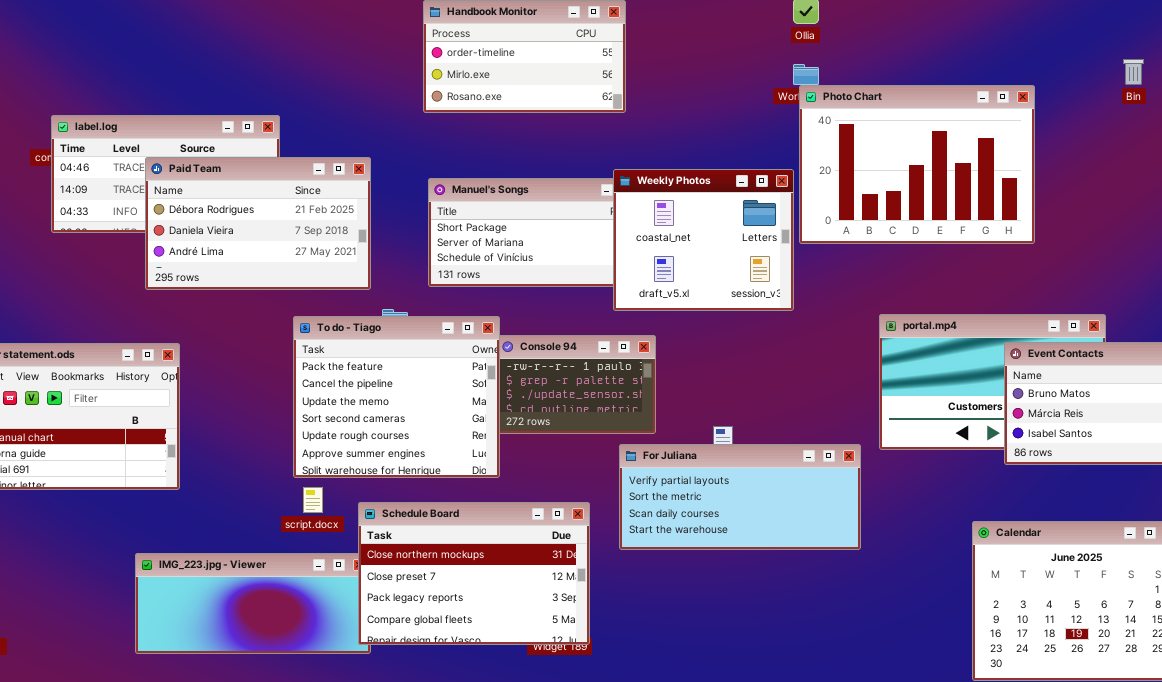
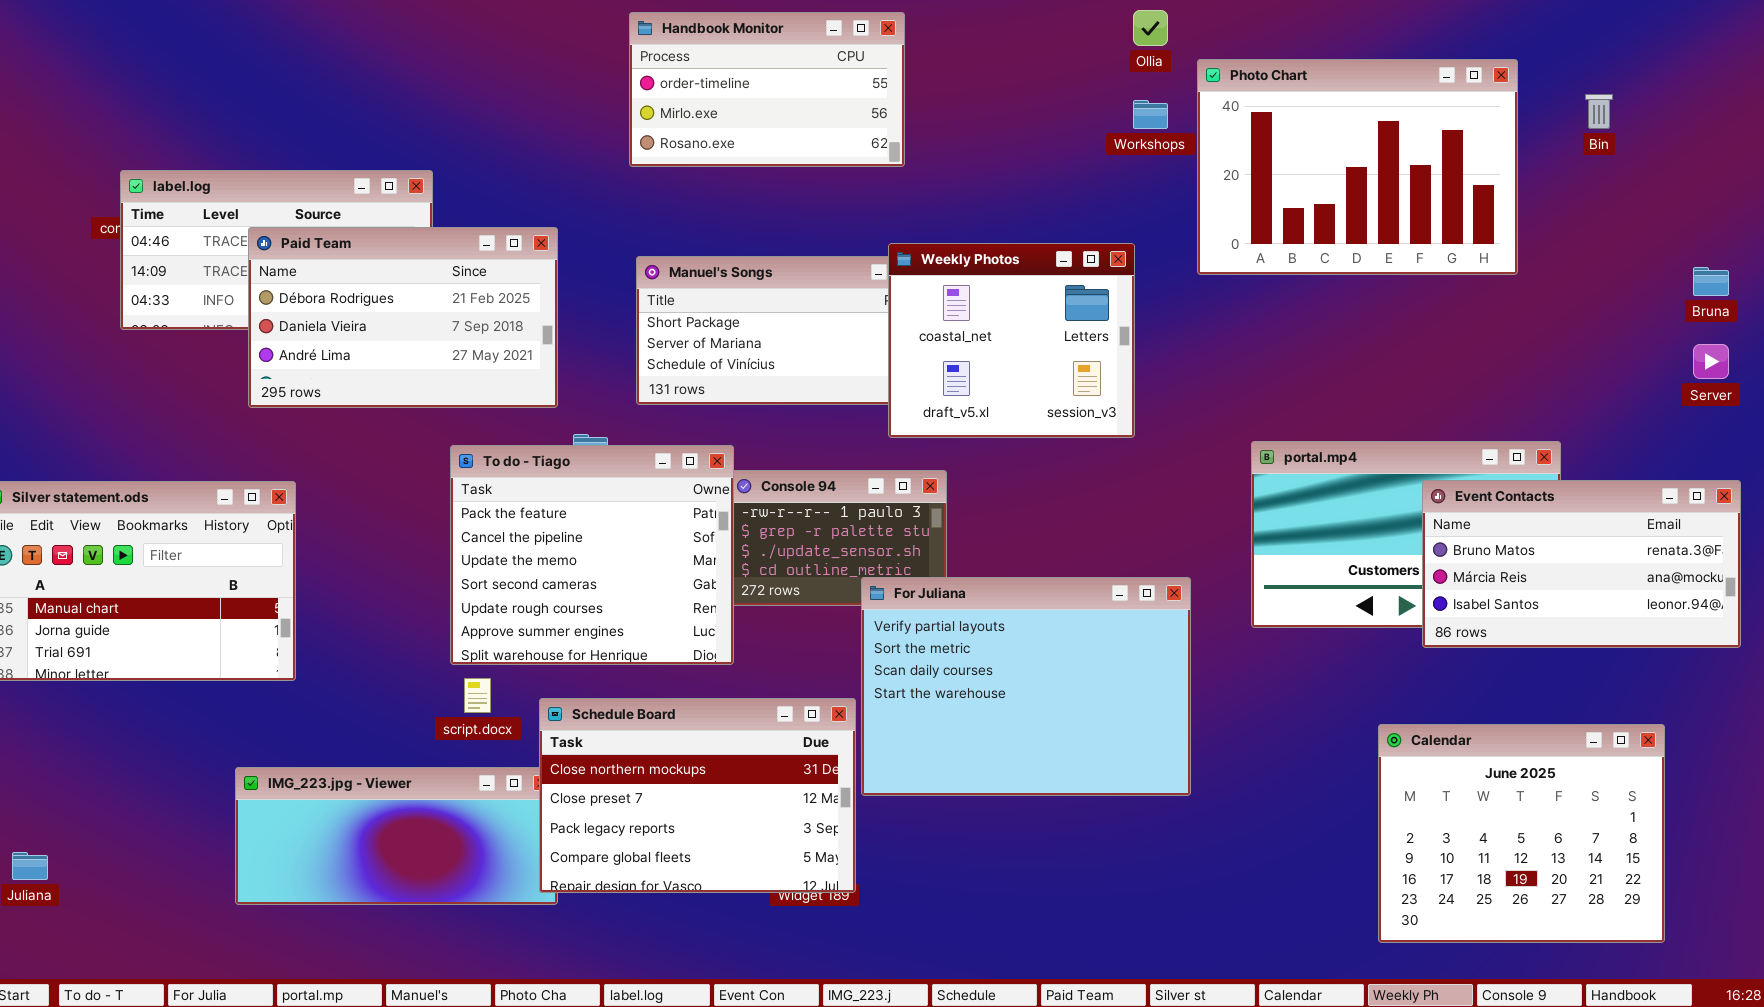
Photo Chart: [799,85,1035,244] -> [1197,59,1518,275], moved
For Juliana: [619,444,861,550] -> [861,577,1191,796], moved, resized

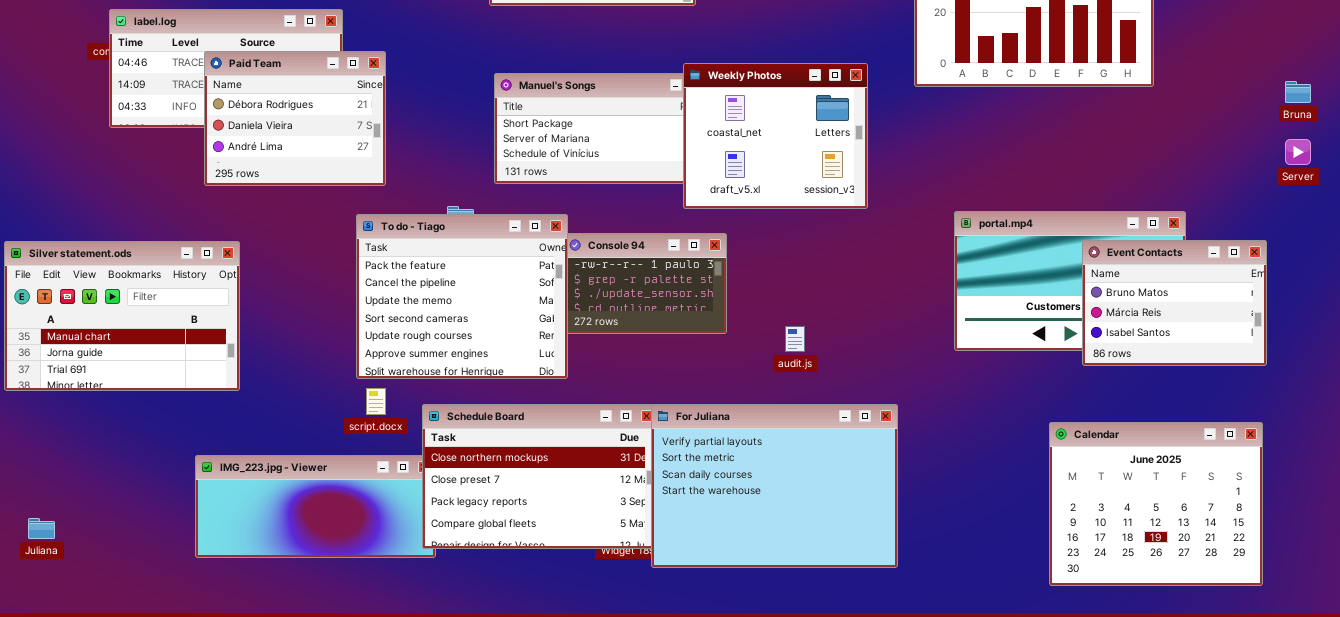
Paid Team: [248,227,558,408] -> [204,51,386,186], resized
Event Contacts: [1422,480,1741,648] -> [1082,240,1267,366], resized
For Juliana: [861,577,1191,796] -> [651,404,898,568], moved

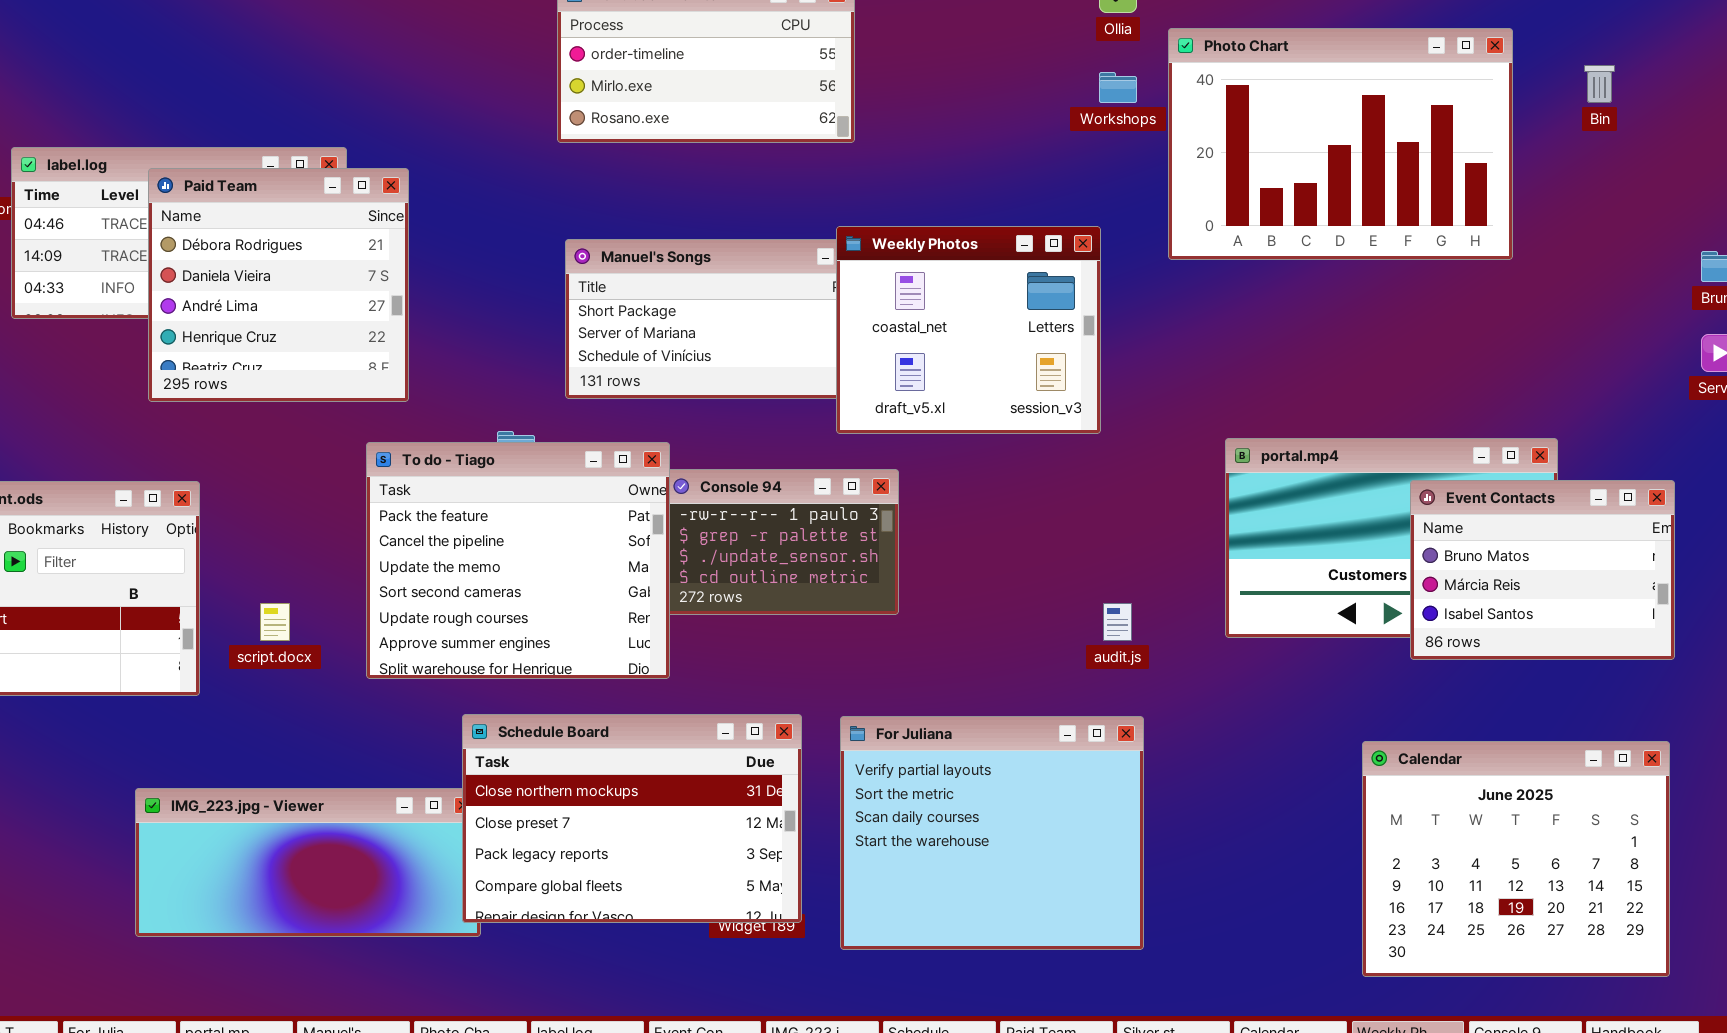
Paid Team: [204,51,386,186] -> [148,168,409,402], resized
audit.js: [785,326,805,352] -> [1103,603,1132,641], moved
script.docx: [366,388,386,415] -> [260,603,290,641], moved
For Juliana: [651,404,898,568] -> [840,716,1144,950], resized

